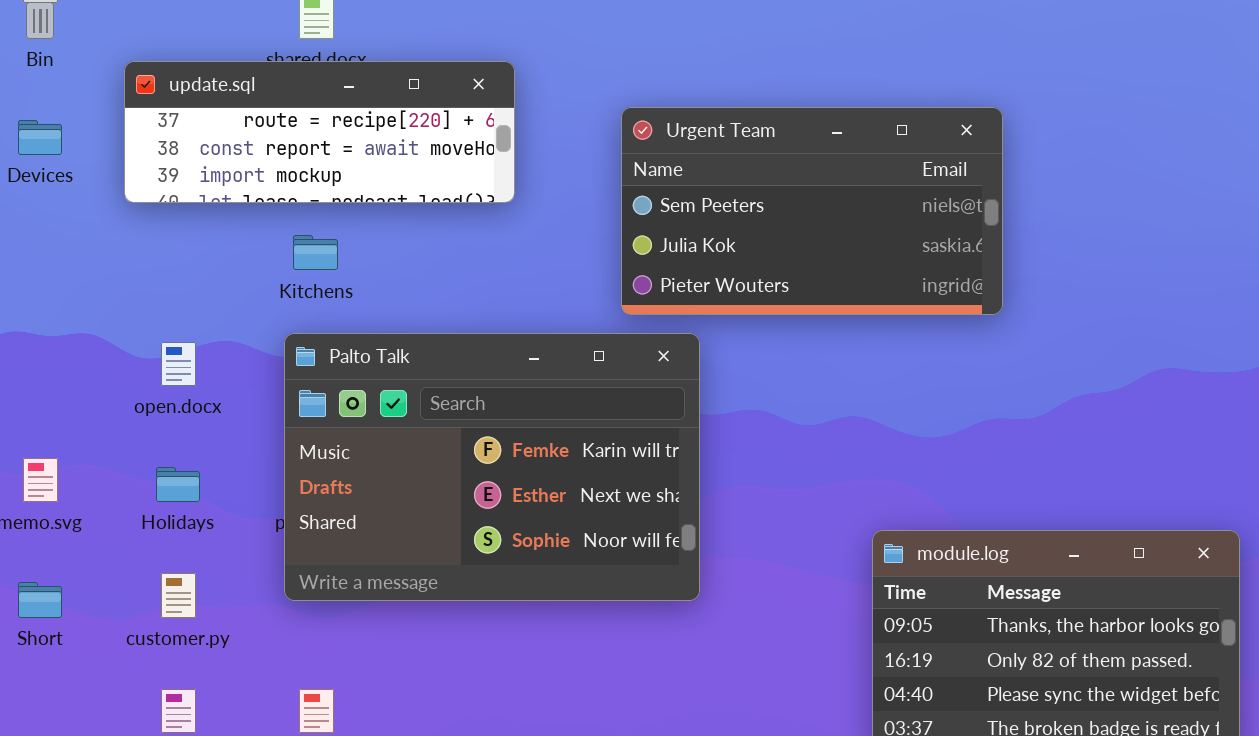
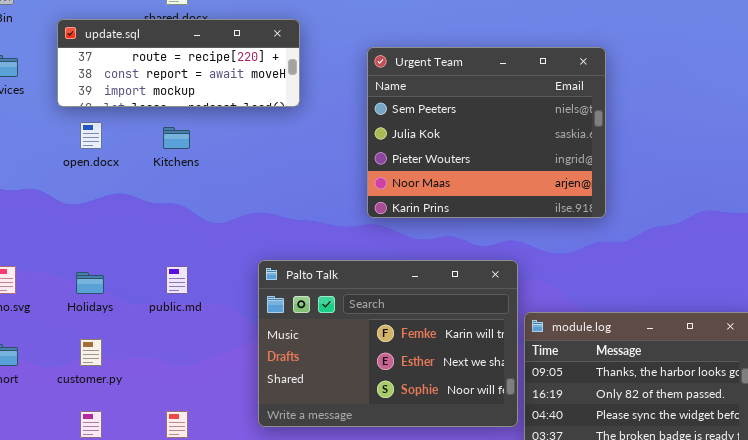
Urgent Team: [621,107,1003,315] -> [367,47,606,218], resized
Palto Talk: [284,333,700,601] -> [258,260,518,427], moved
open.docx: [161,342,196,386] -> [80,122,102,149], moved

